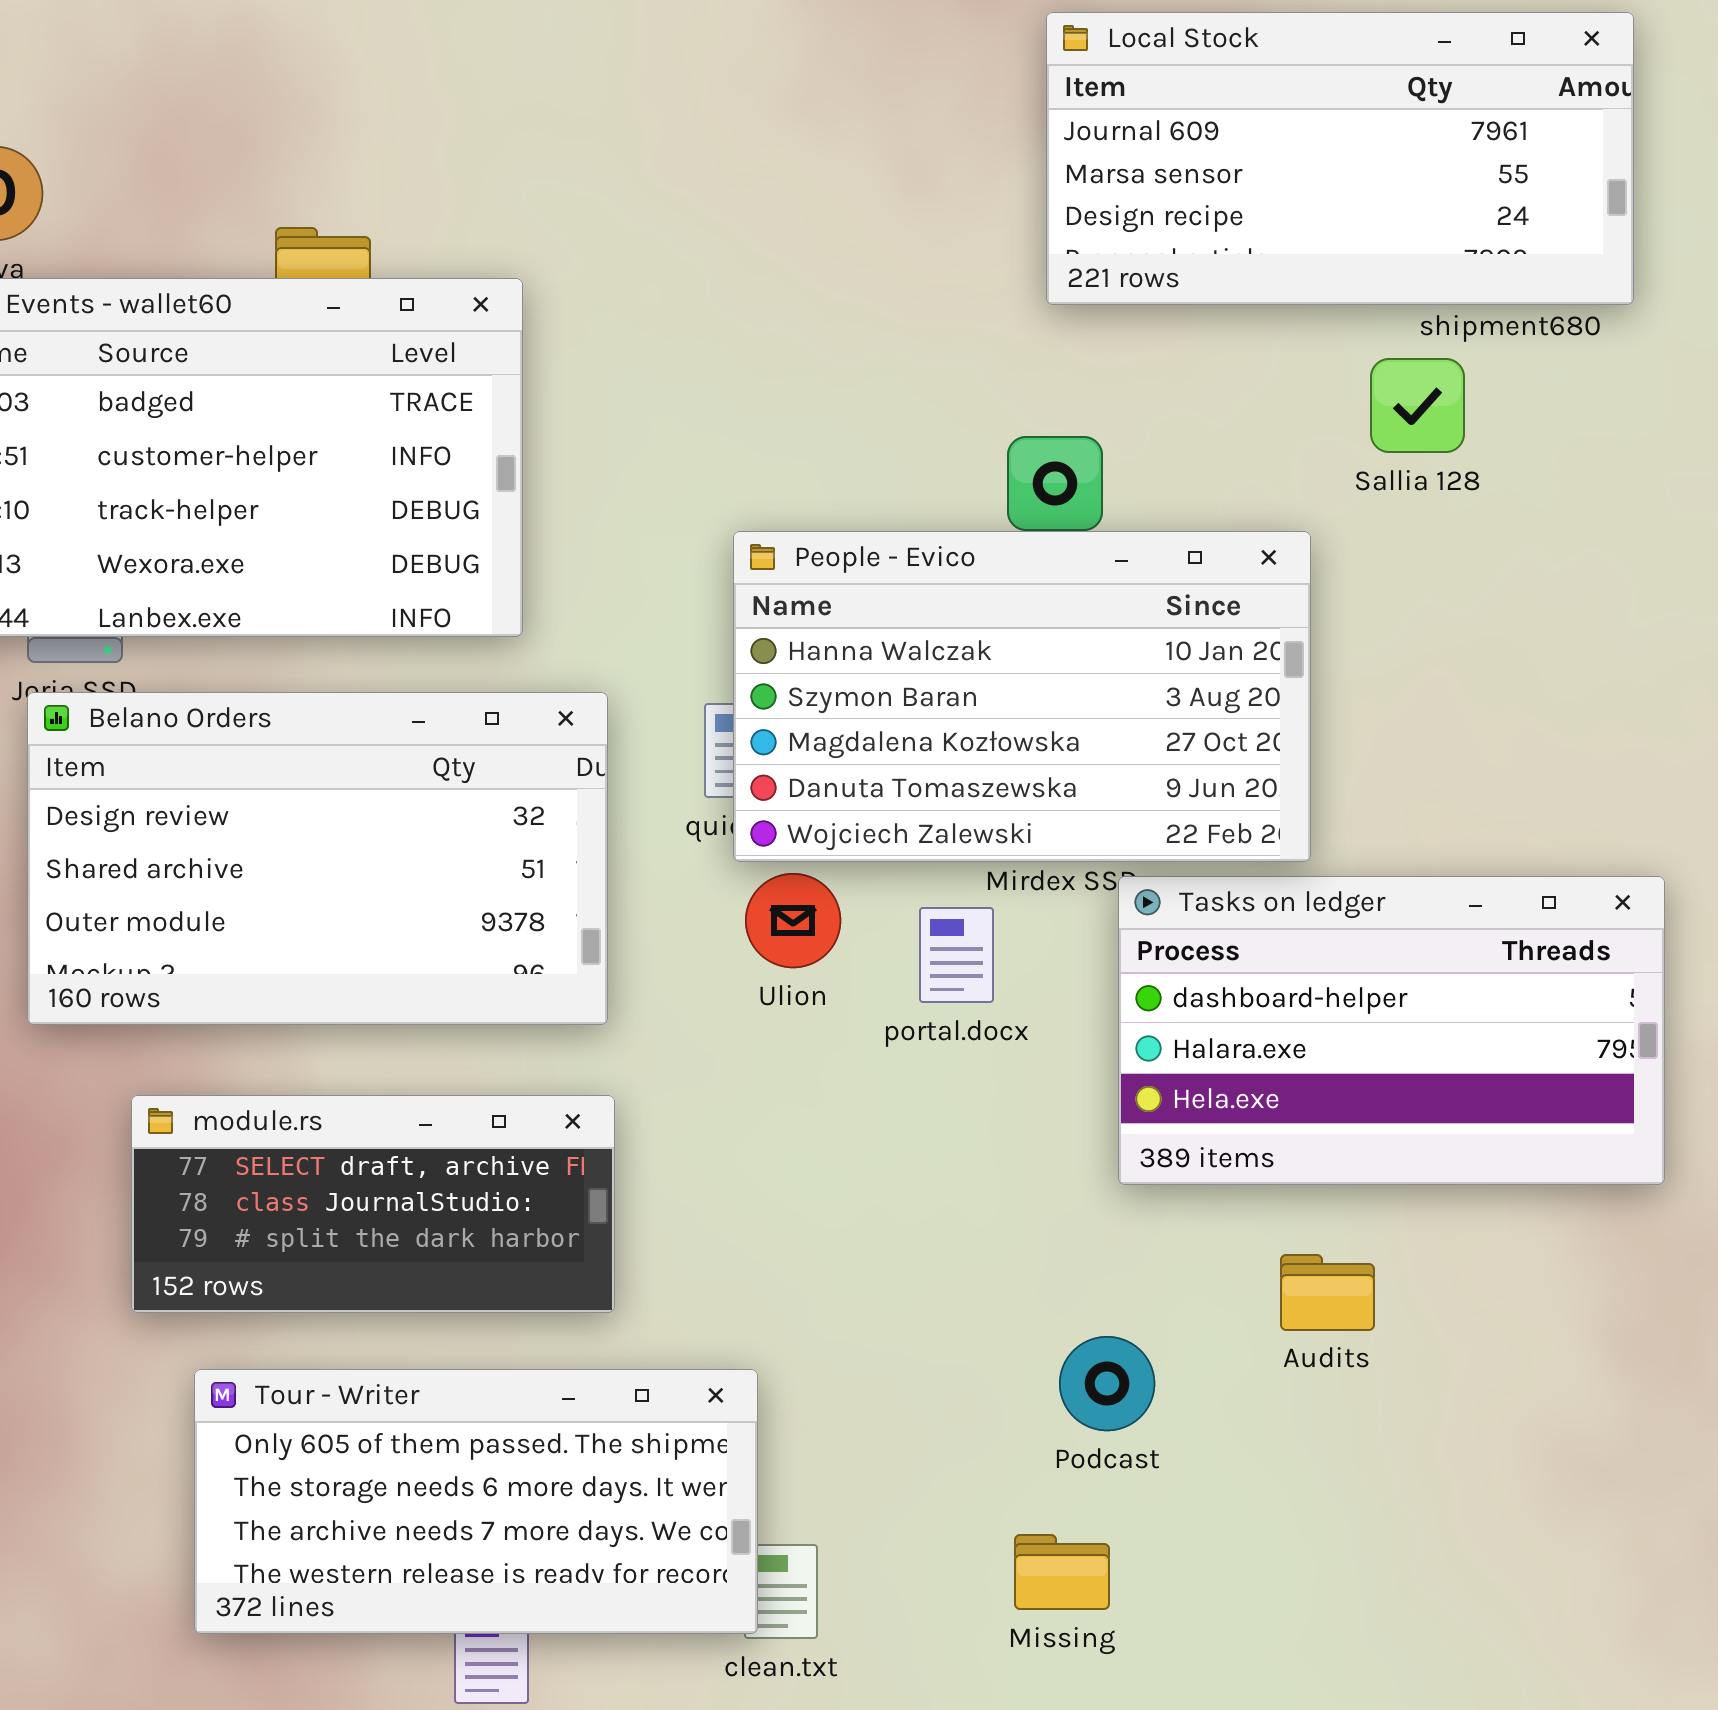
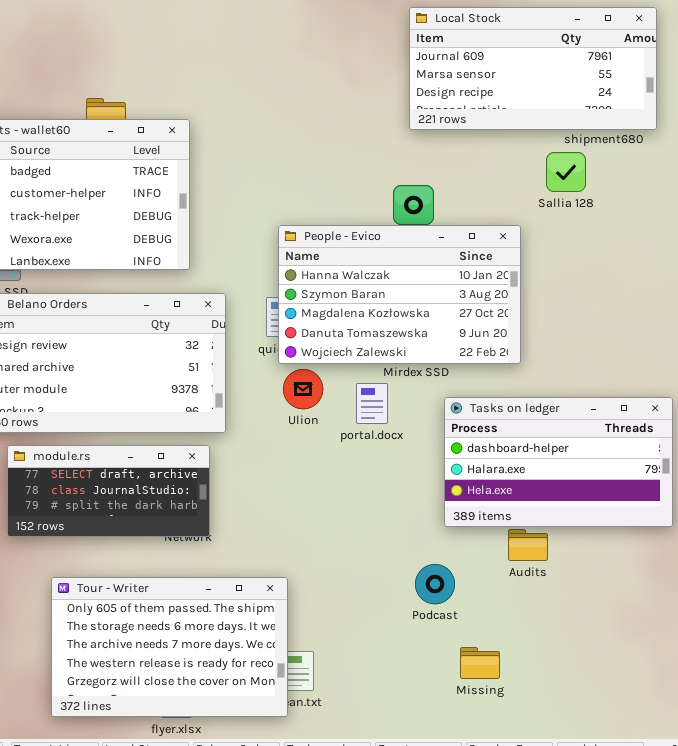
Tasks on ledger: [1118,876,1665,1185] -> [444,397,673,527], moved
module.rs: [131,1095,615,1313] -> [7,445,210,537], moved
Tour - Writer: [194,1369,758,1634] -> [51,577,288,717], resized
Missing: [1014,1534,1110,1610] -> [460,647,500,679], moved

